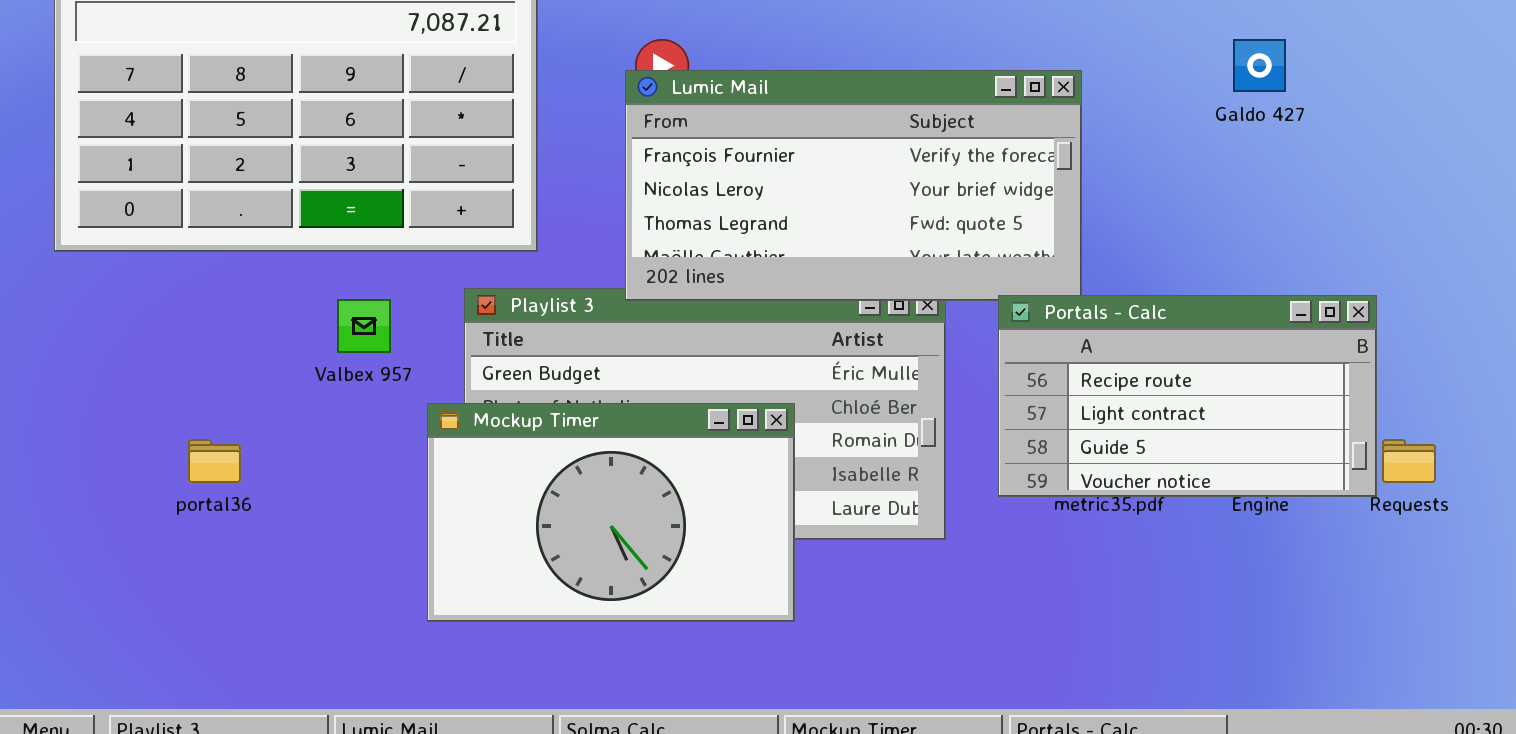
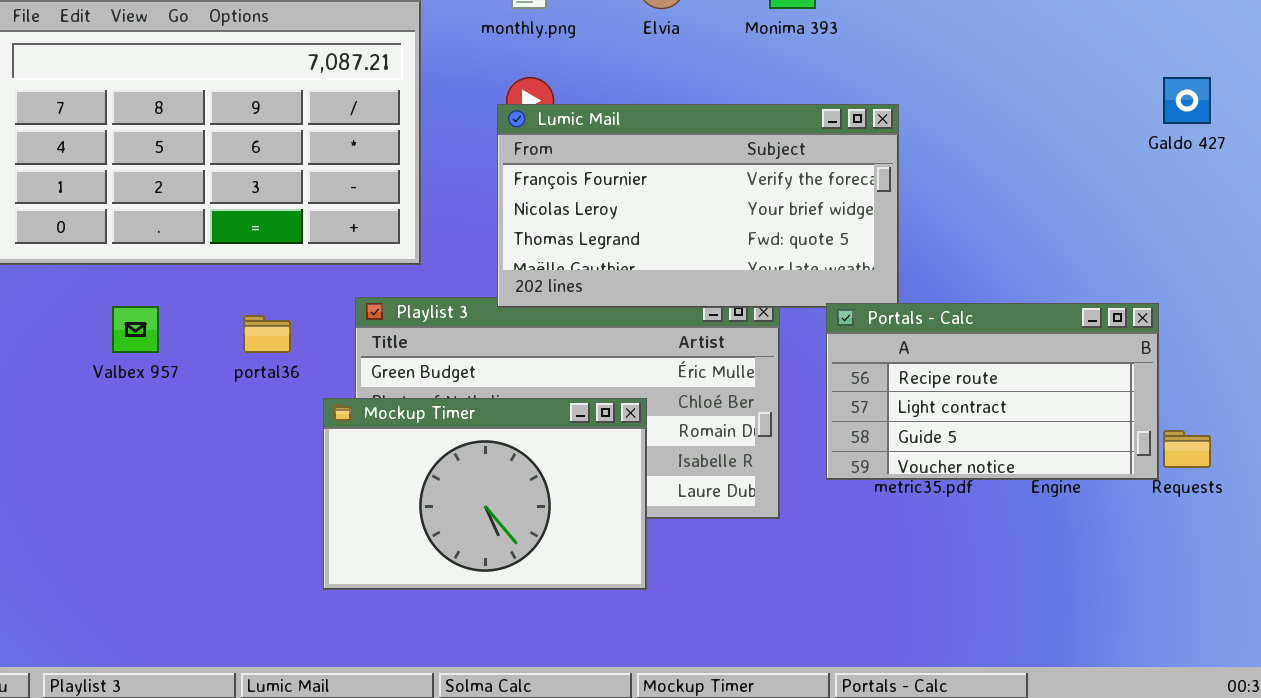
Galdo 427: [1233,39,1286,92] -> [1163,77,1211,124], moved
Valbex 957: [337,299,391,353] -> [112,306,159,353], moved
portal36: [188,439,241,483] -> [243,315,291,353], moved

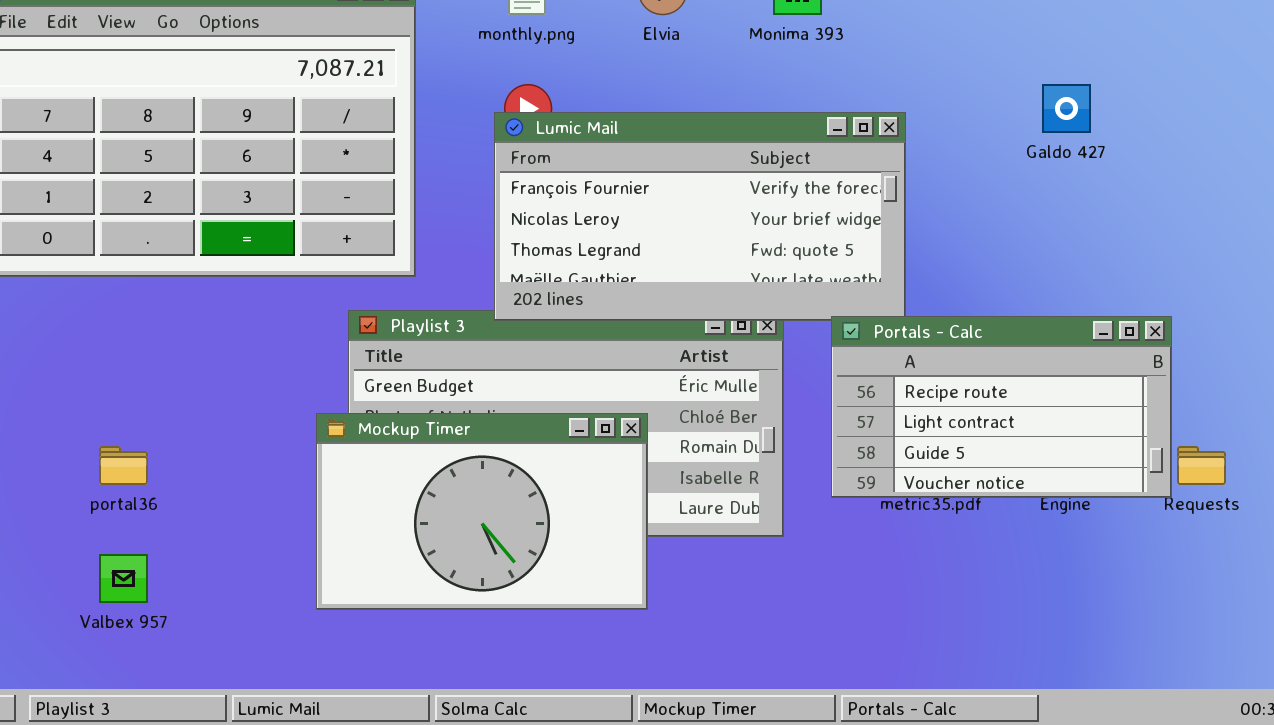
Galdo 427: [1163,77,1211,124] -> [1042,84,1091,133], moved
Valbex 957: [112,306,159,353] -> [99,554,148,603], moved
portal36: [243,315,291,353] -> [99,446,148,485], moved

